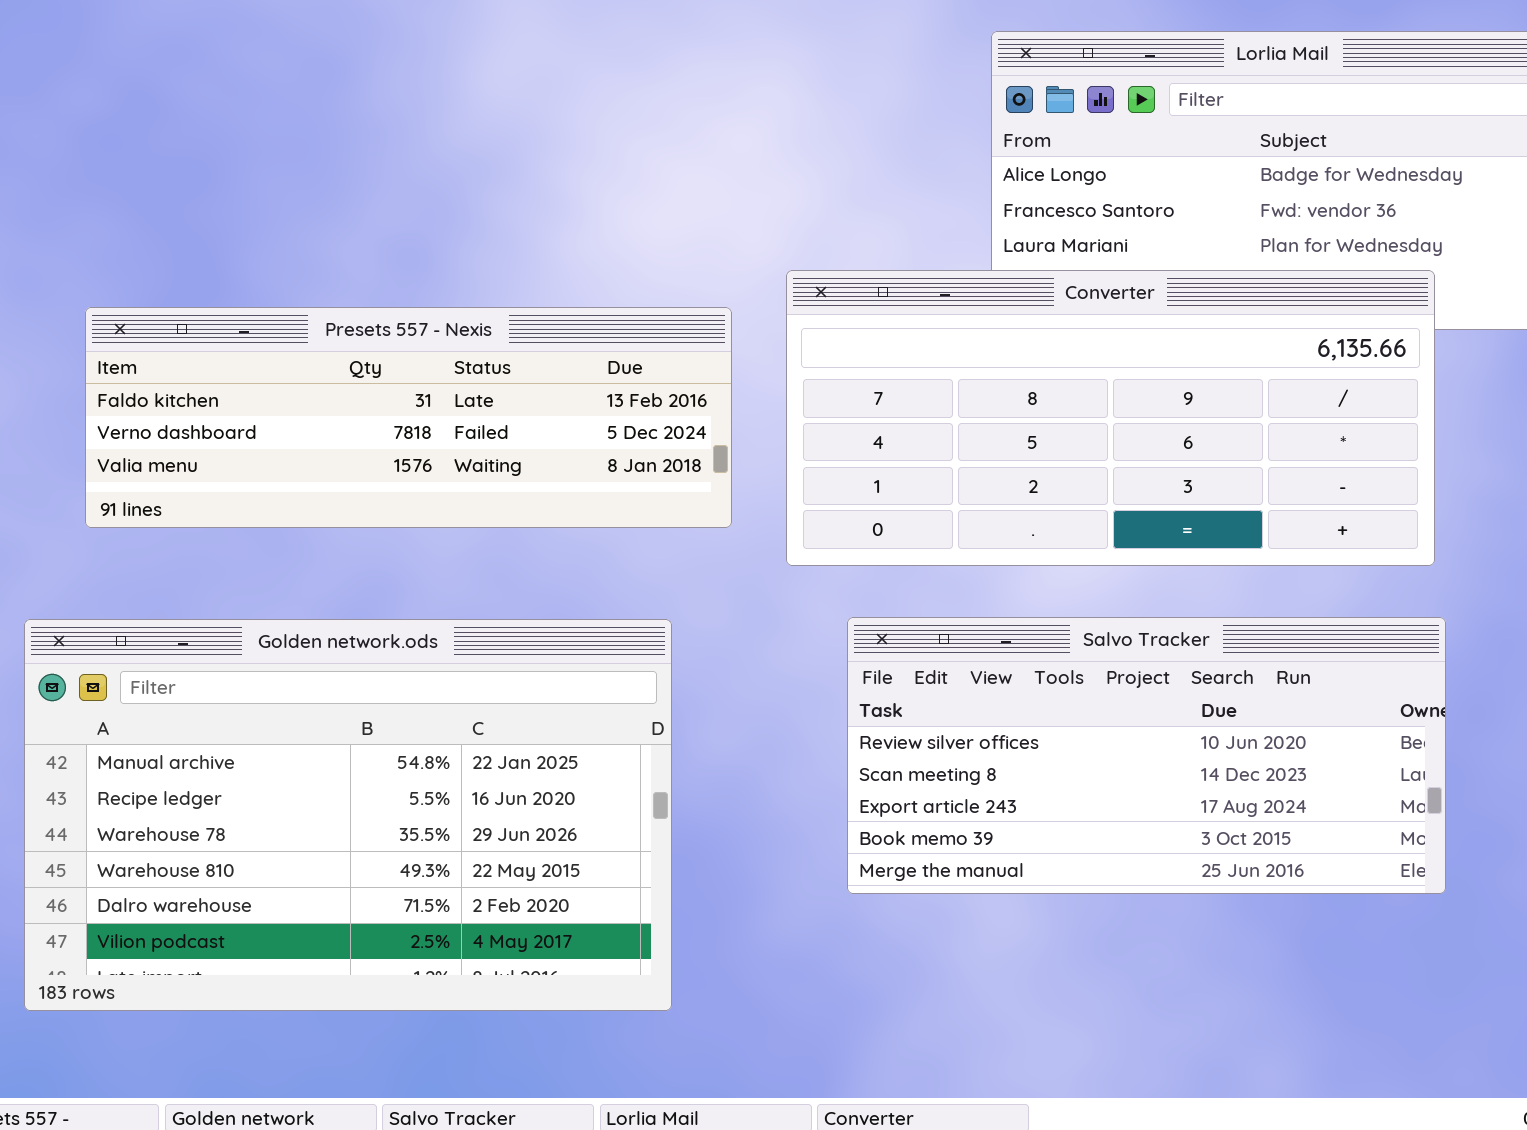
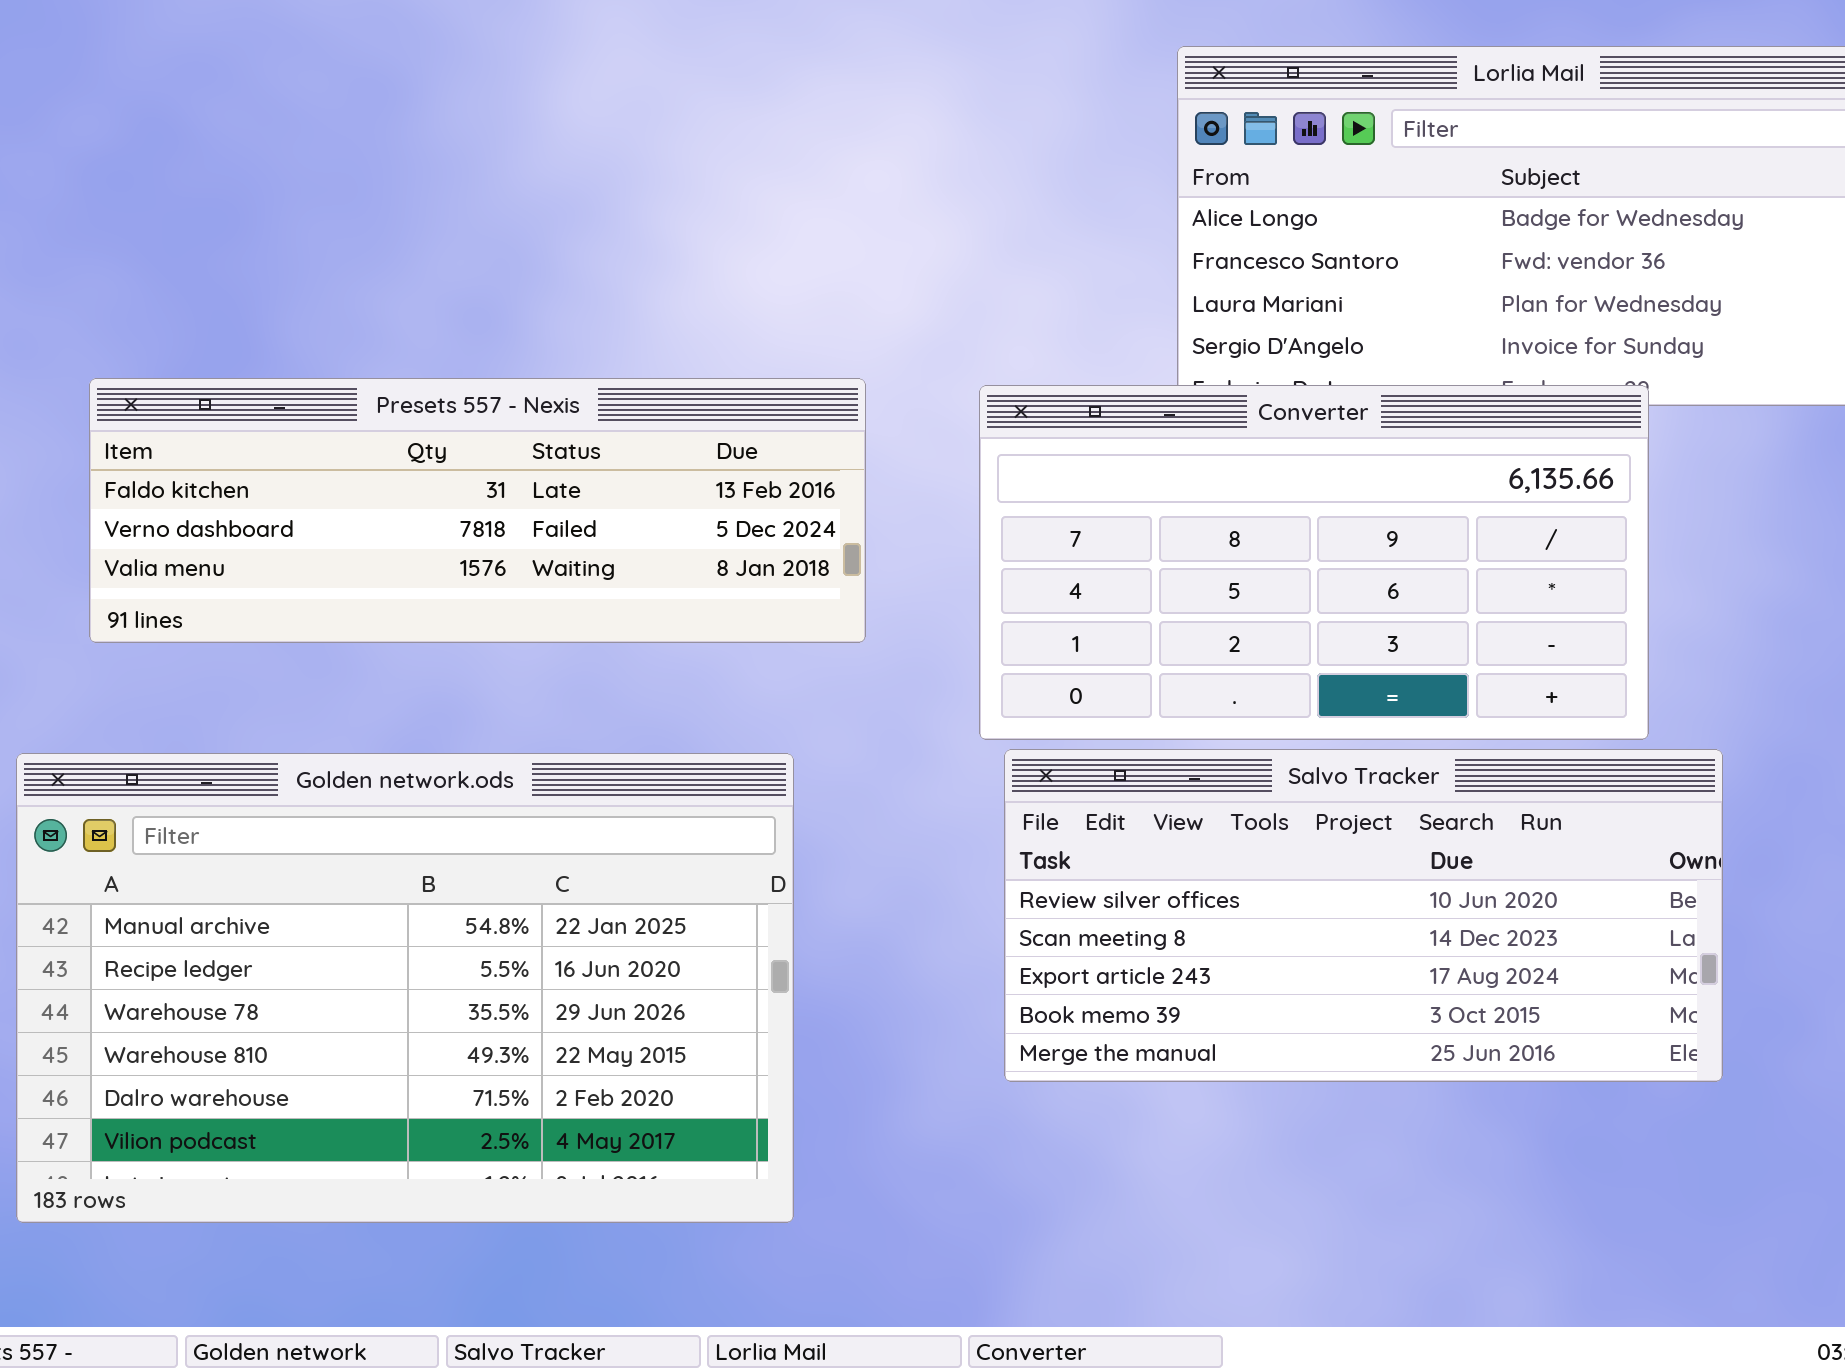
Converter: [786,270,1435,566] -> [979,385,1649,740], moved, resized

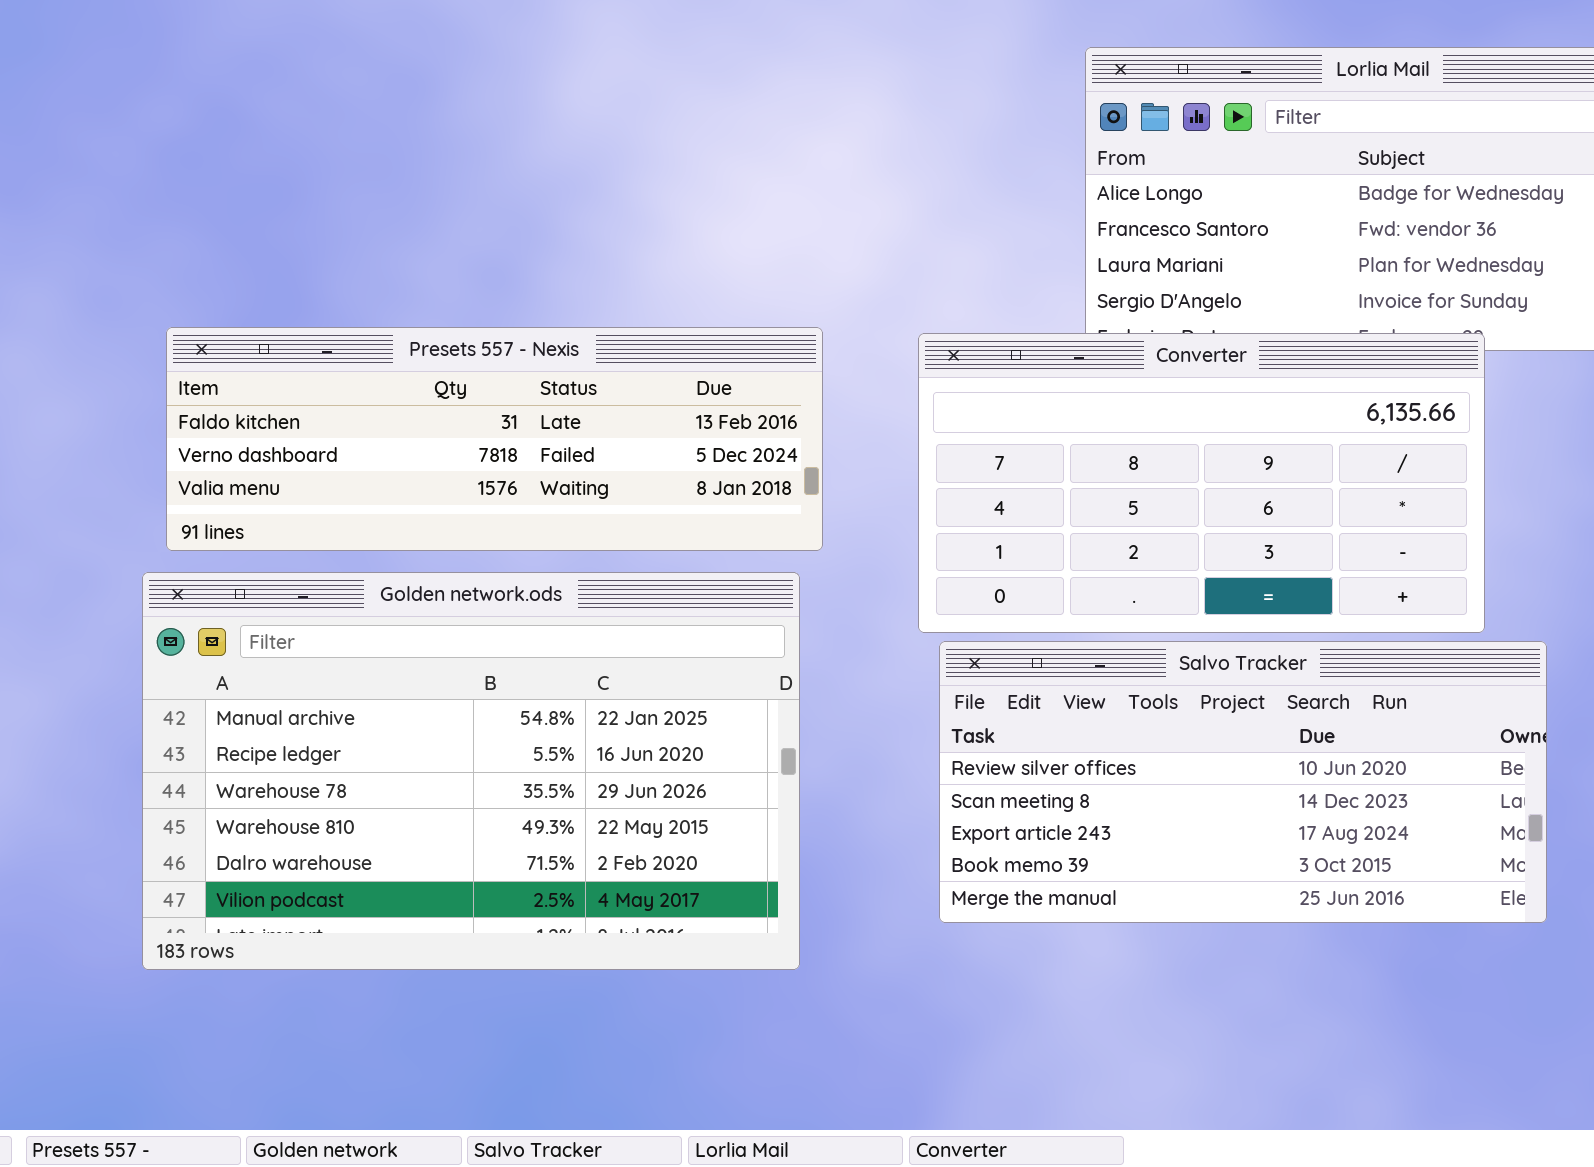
Golden network.ods: [16,753,794,1223] -> [142,572,800,970], moved

